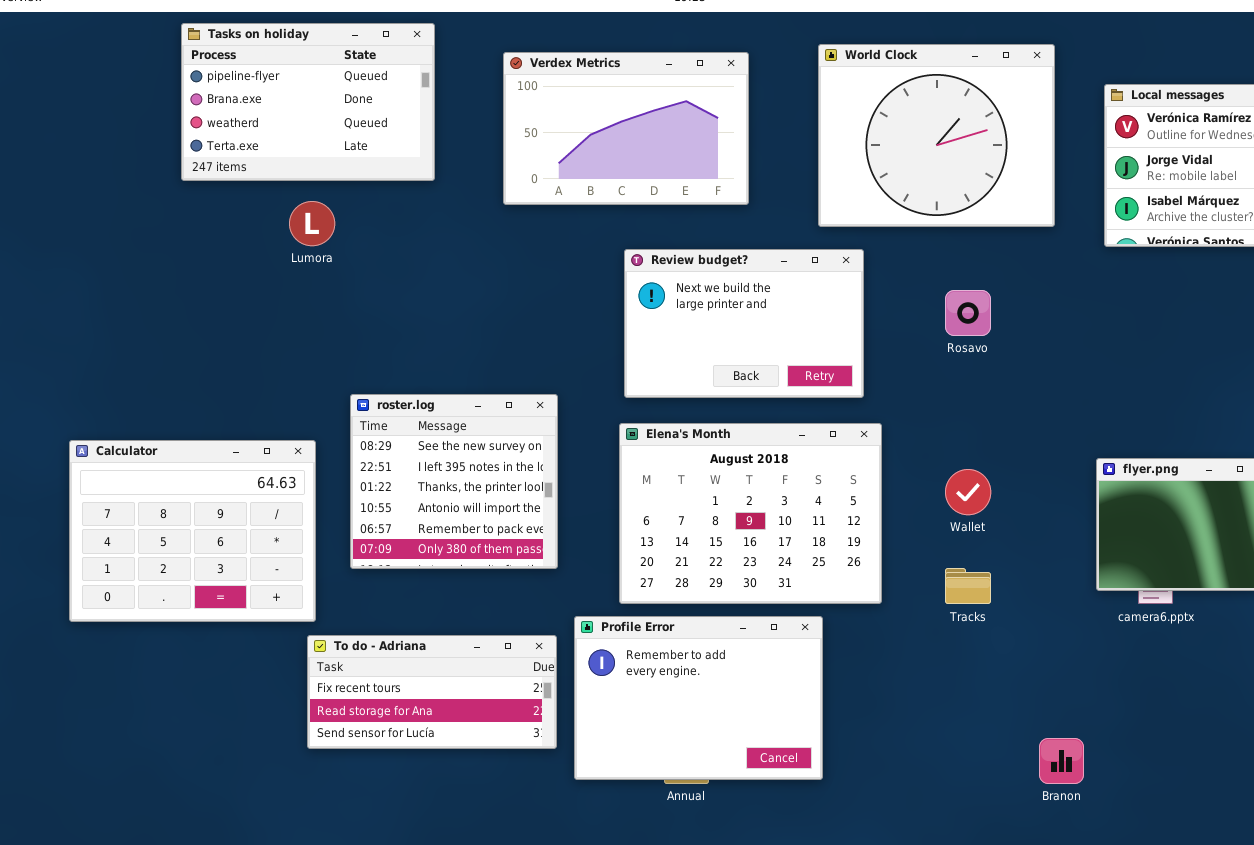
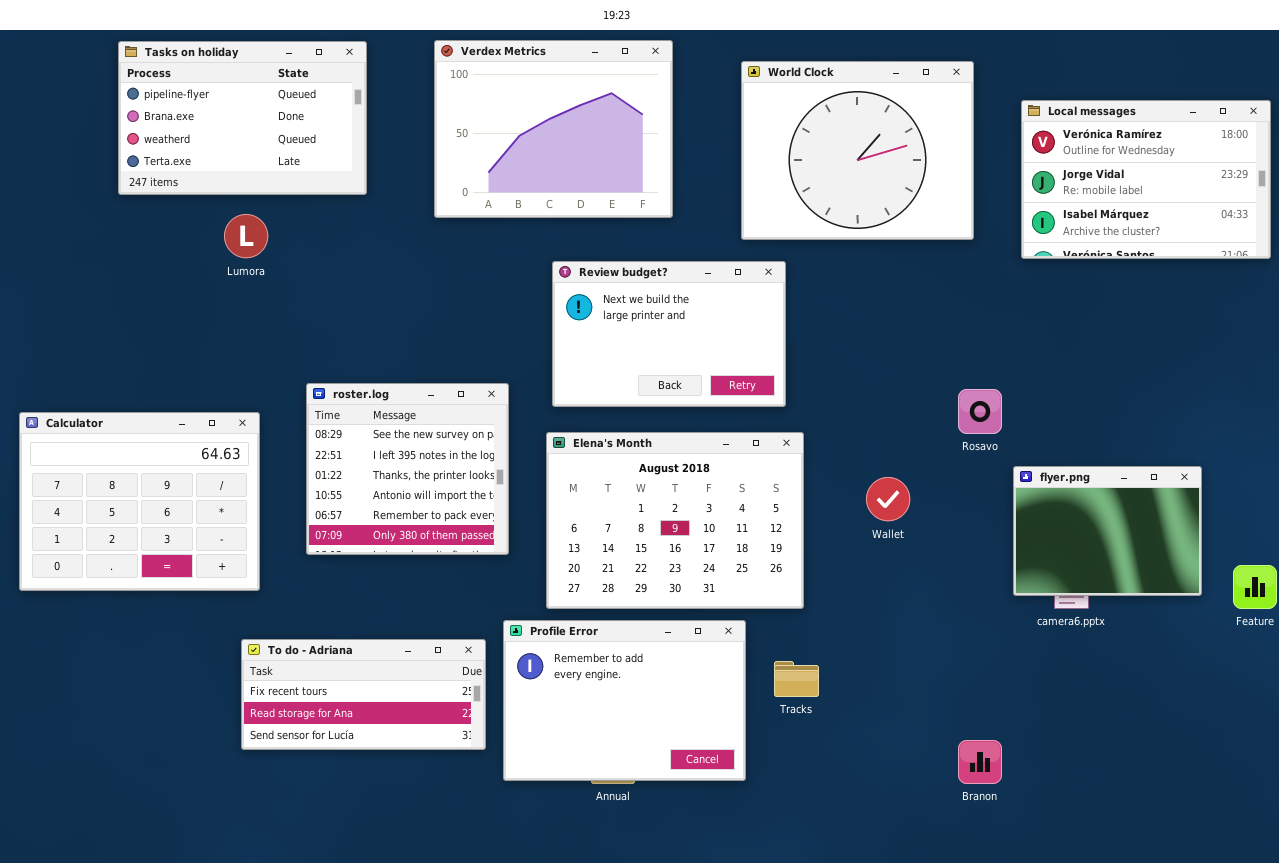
Verdex Metrics: [503,52,749,205] -> [434,40,673,218], resized
Rosavo: [945,290,991,336] -> [958,389,1002,434], moved
roster.log: [350,394,558,569] -> [306,383,509,555], moved
Calculator: [69,440,316,622] -> [19,412,260,591], moved
Tracks: [945,568,991,604] -> [774,661,819,697], moved

